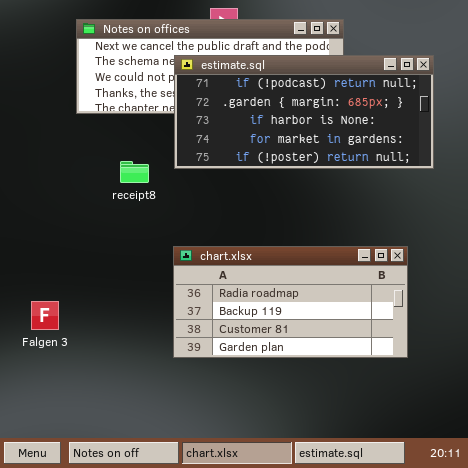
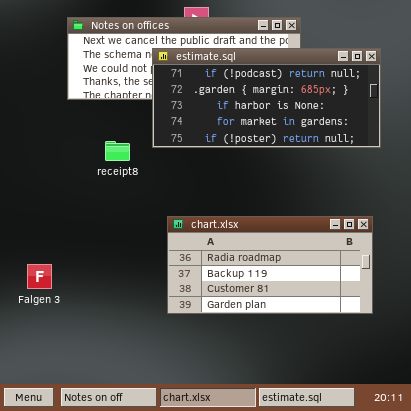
chart.xlsx: [173,246,408,358] -> [167,216,373,314], moved

